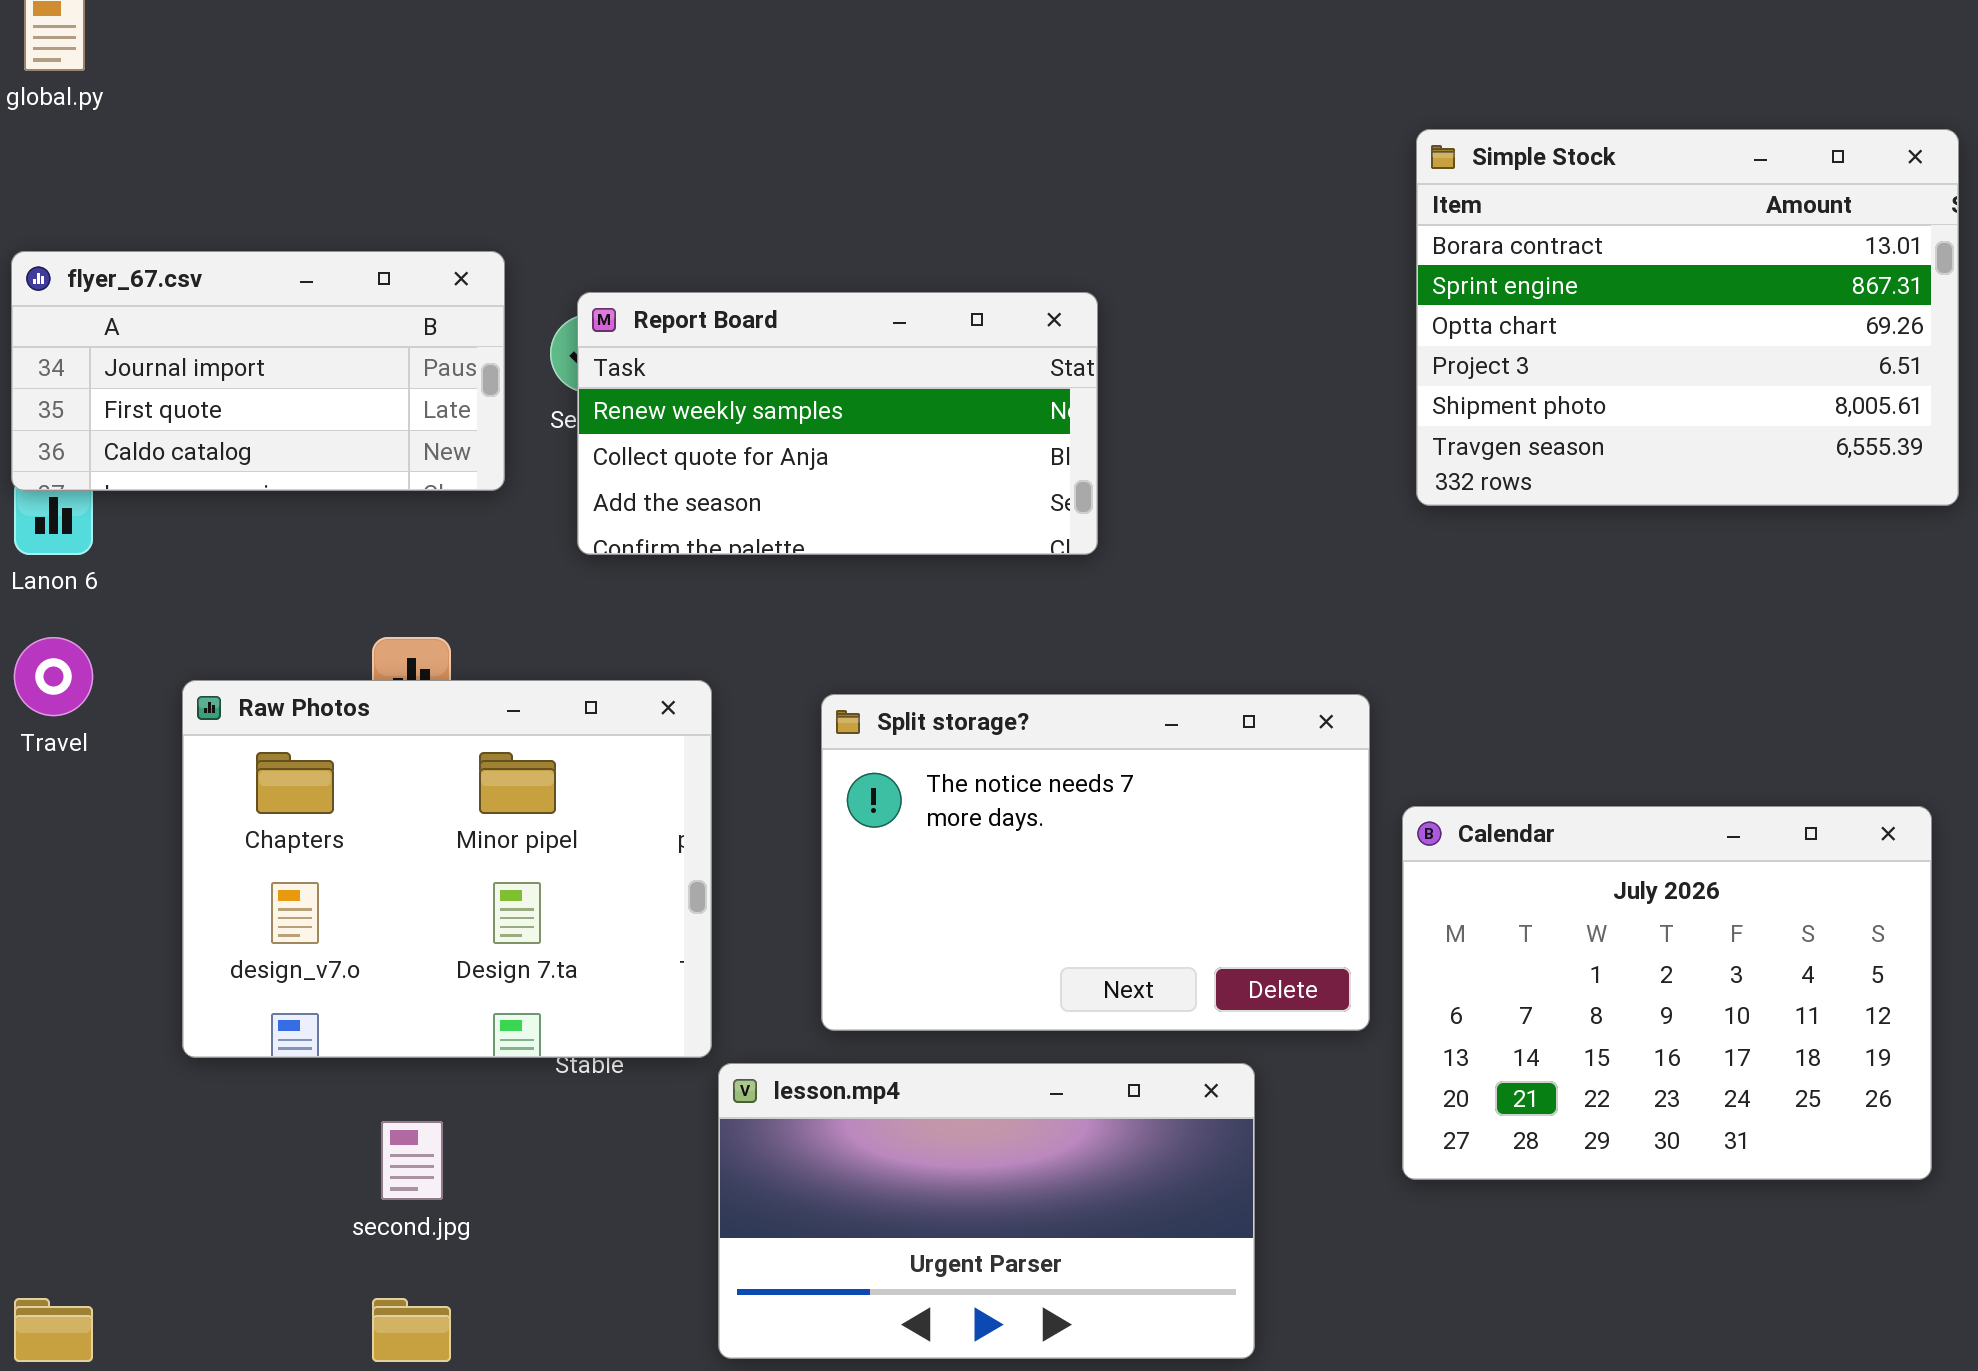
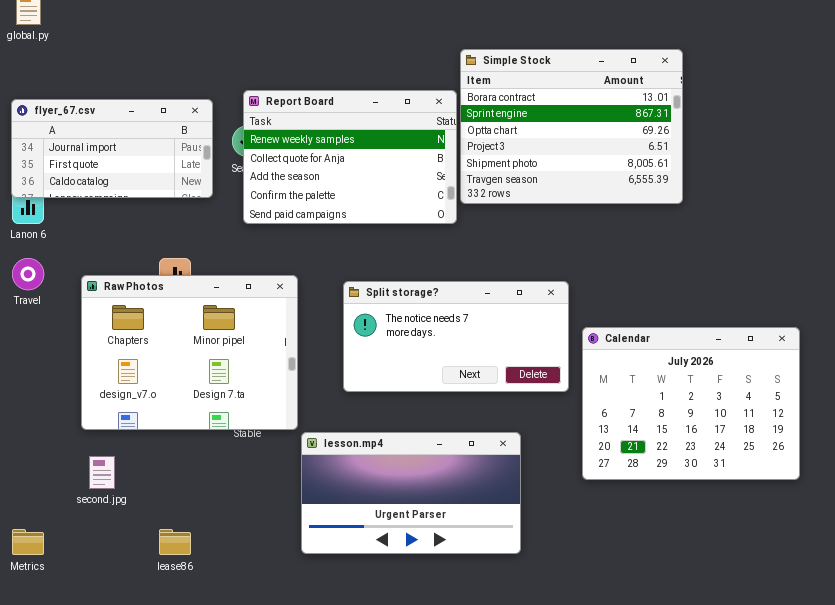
Simple Stock: [1416,129,1959,506] -> [460,49,683,204], moved
Report Board: [577,292,1098,555] -> [243,90,457,224], resized
Split storage?: [821,694,1370,1031] -> [343,281,569,392], resized
second.jpg: [381,1121,443,1200] -> [89,456,115,489], moved

